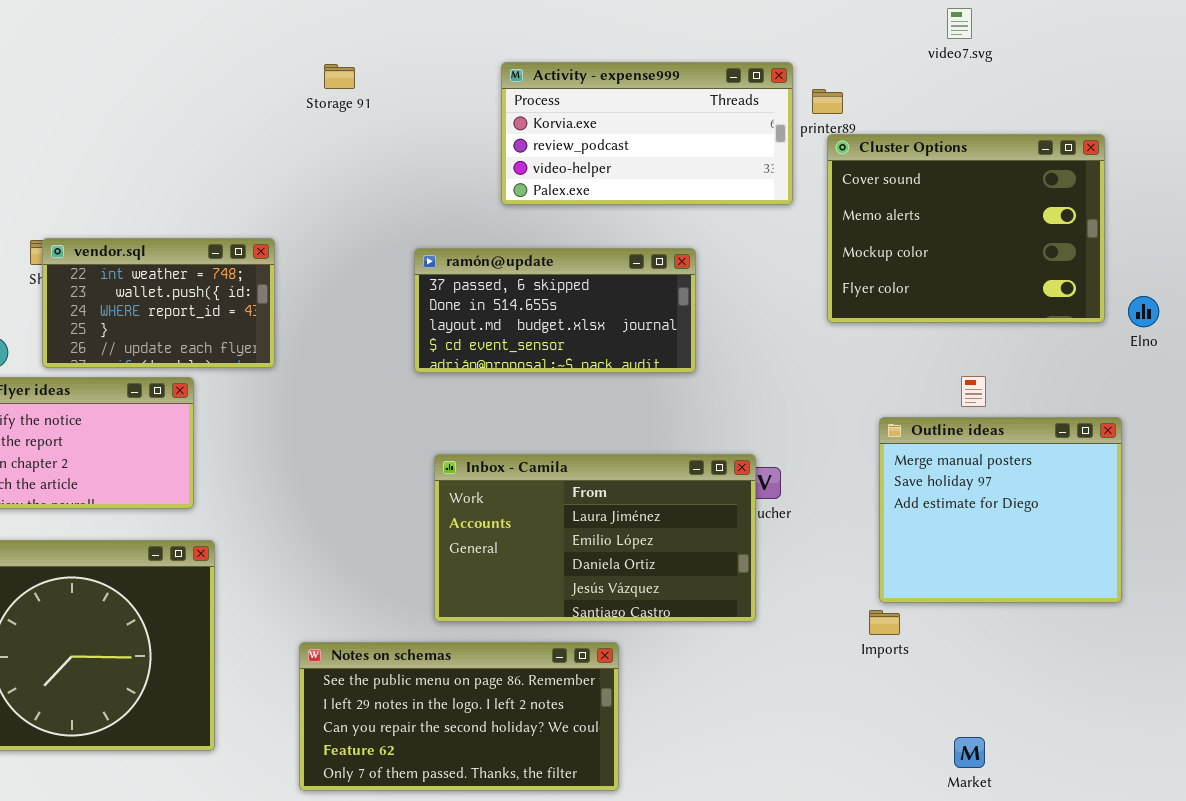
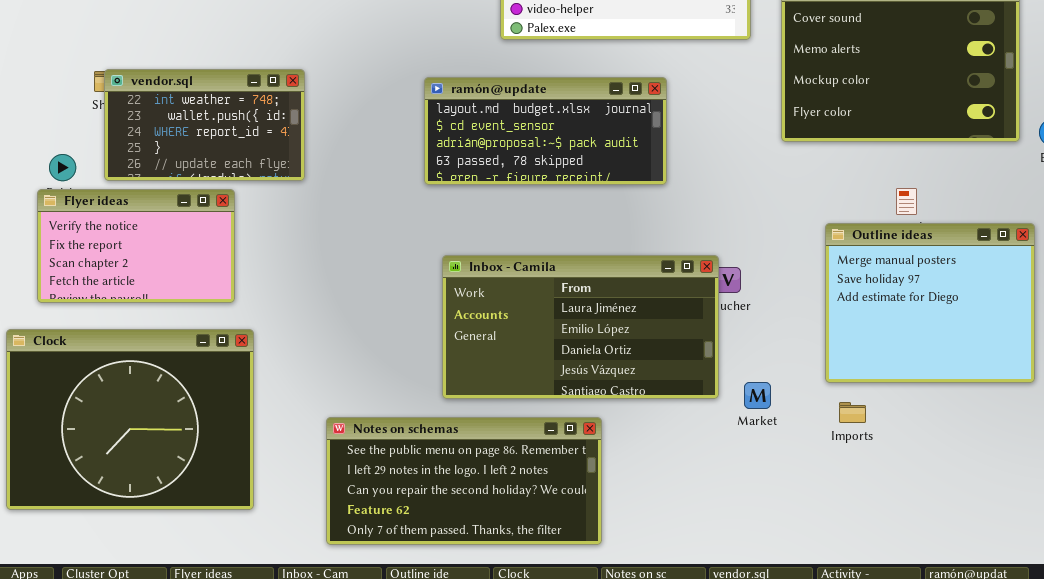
ramón@update: [414,248,696,373] -> [424,77,667,185], scrolled down 2 rows
Imports: [869,610,900,635] -> [839,402,866,423], moved
Market: [954,737,985,768] -> [744,382,771,409], moved

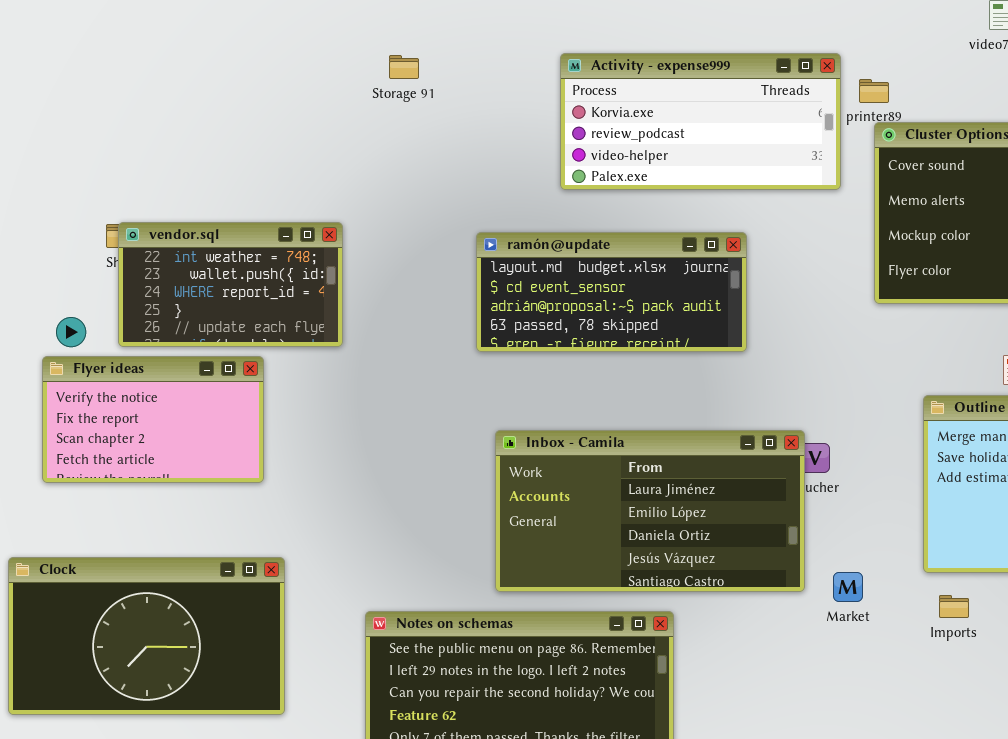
Clock: [6,329,254,510] -> [8,557,285,715], resized

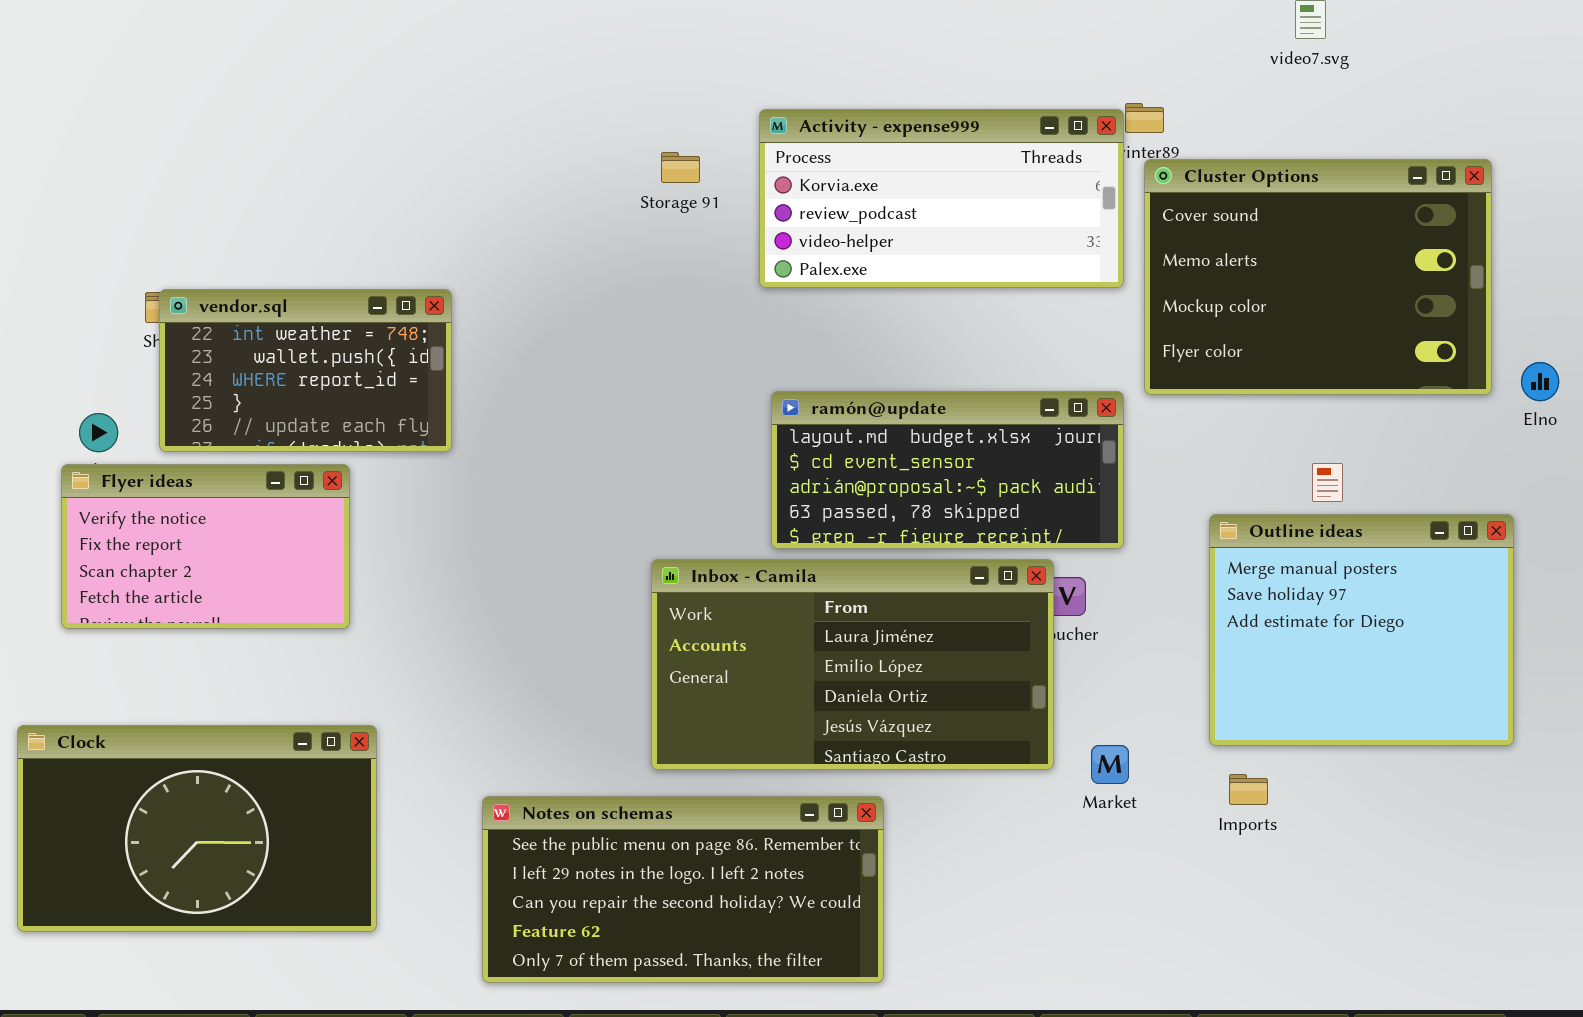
Activity - expense999: [560,53,841,190] -> [759,109,1124,288], moved
Storage 91: [389,55,419,79] -> [661,152,700,183], moved
ramón@update: [476,232,747,352] -> [771,391,1124,549], moved

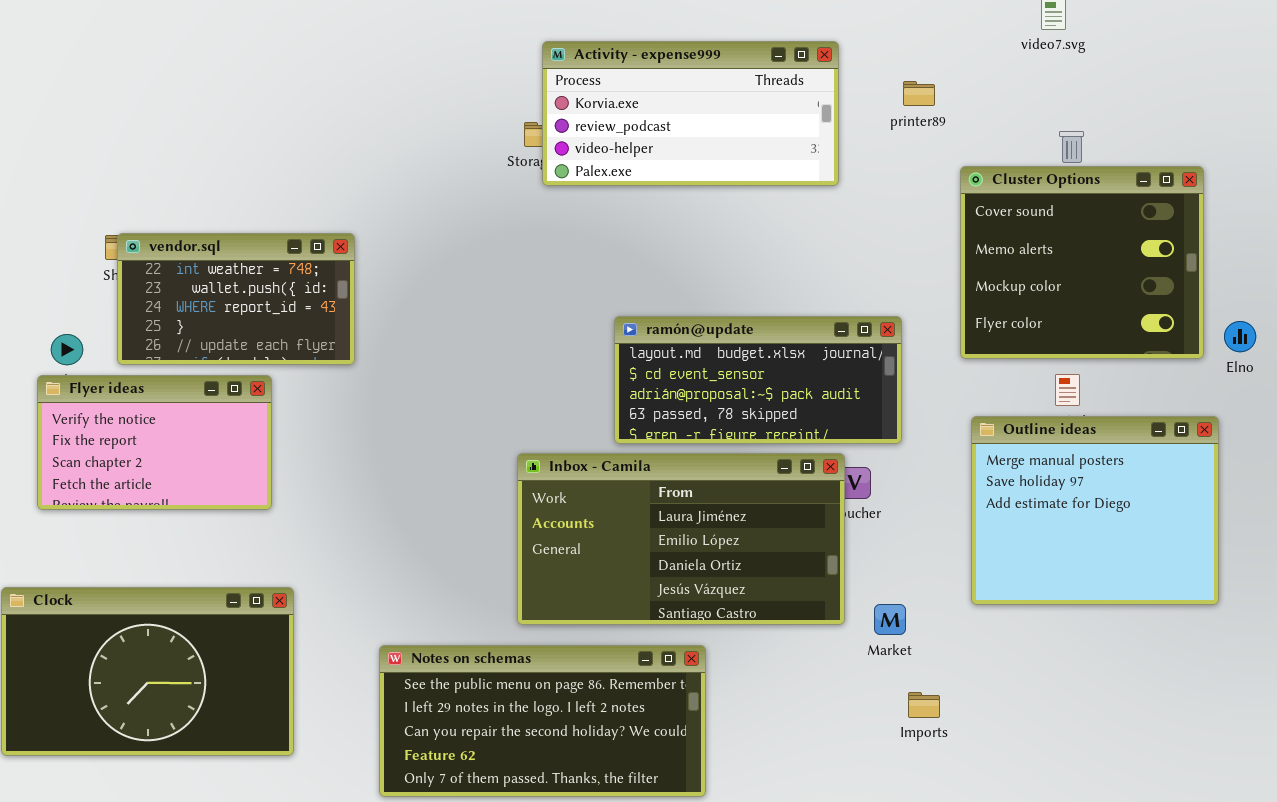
Activity - expense999: [759,109,1124,288] -> [542,41,839,186], moved
Cluster Options: [1144,159,1492,395] -> [960,166,1204,359], moved, resized
Elno: [1521,362,1559,401] -> [1224,321,1256,352], moved
Imports: [1229,774,1268,805] -> [908,692,940,718], moved

